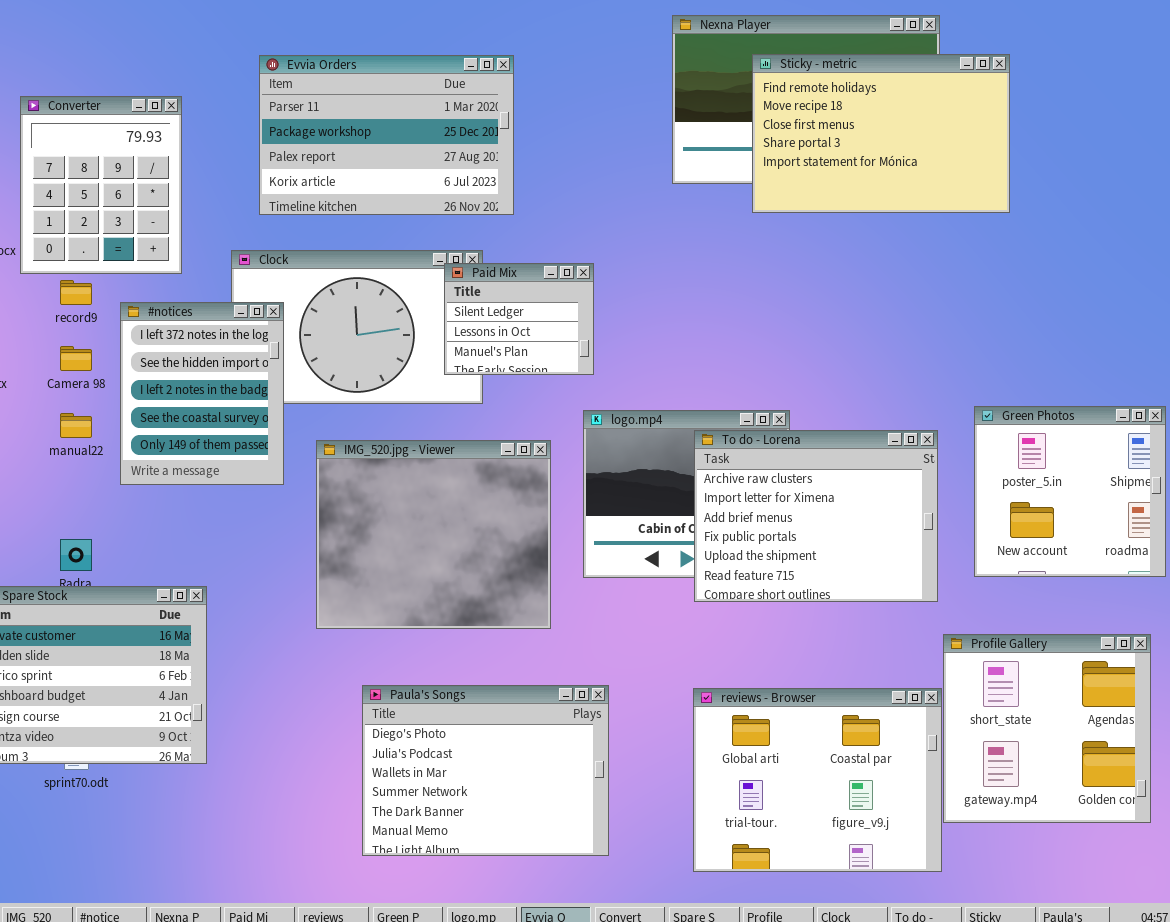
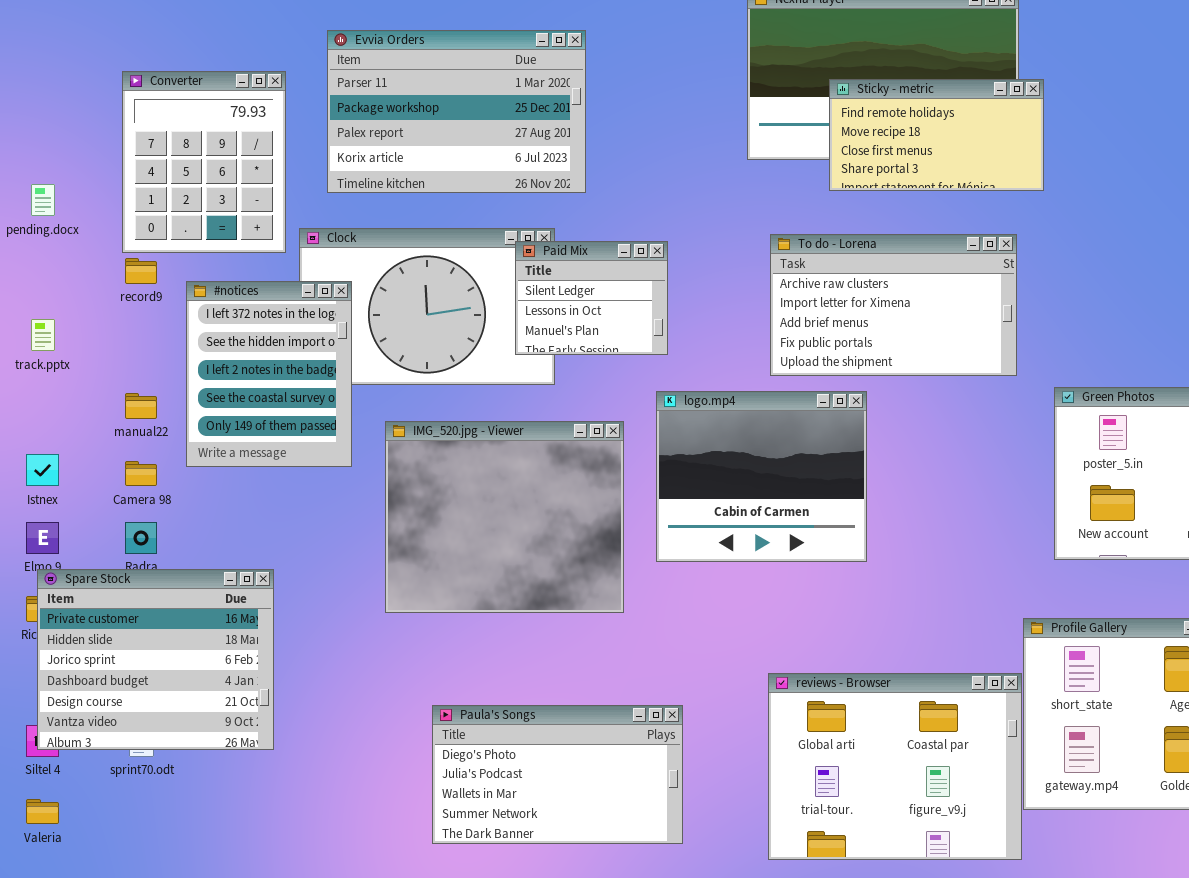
Sticky - metric: [752,54,1010,213] -> [829,79,1044,191], resized
Converter: [20,96,182,274] -> [122,71,286,253], moved
Camera 98: [60,346,92,371] -> [125,461,157,486], moved
To do - Lorena: [694,430,938,602] -> [770,234,1017,376], moved, resized
Paula's Songs: [362,685,609,856] -> [432,705,683,844], resized

